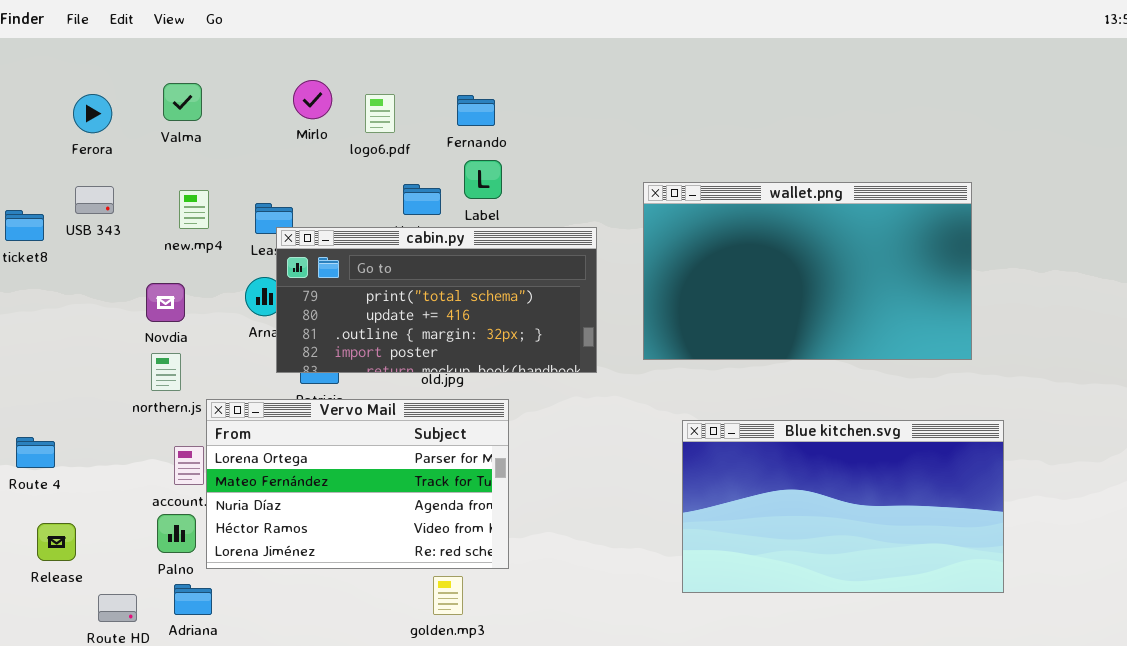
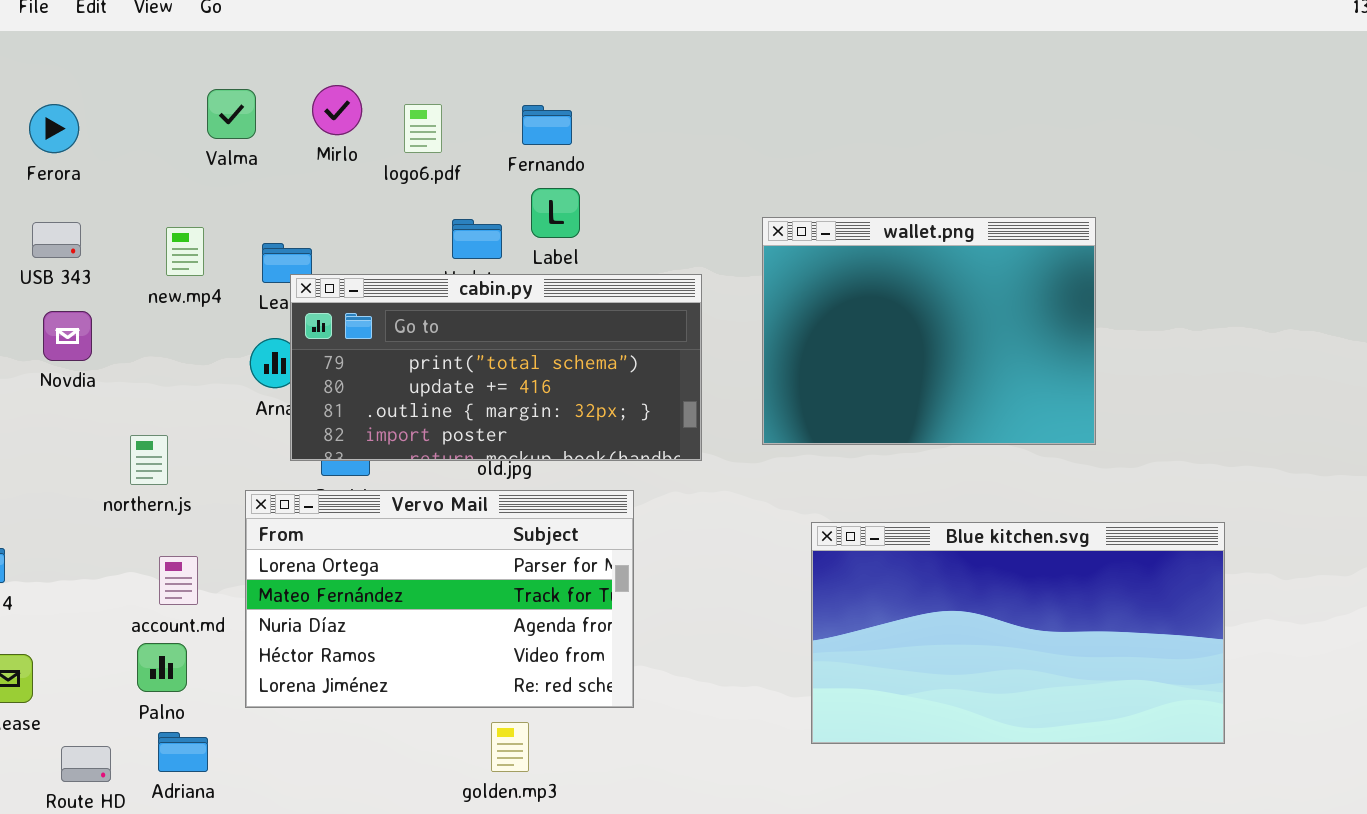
Valma: [163,83,202,121] -> [207,89,256,139], moved
wallet.png: [643,182,972,360] -> [762,217,1096,445], resized
Novdia: [146,283,185,322] -> [43,311,92,361], moved
Vervo Mail: [206,399,509,569] -> [245,490,634,708], moved

